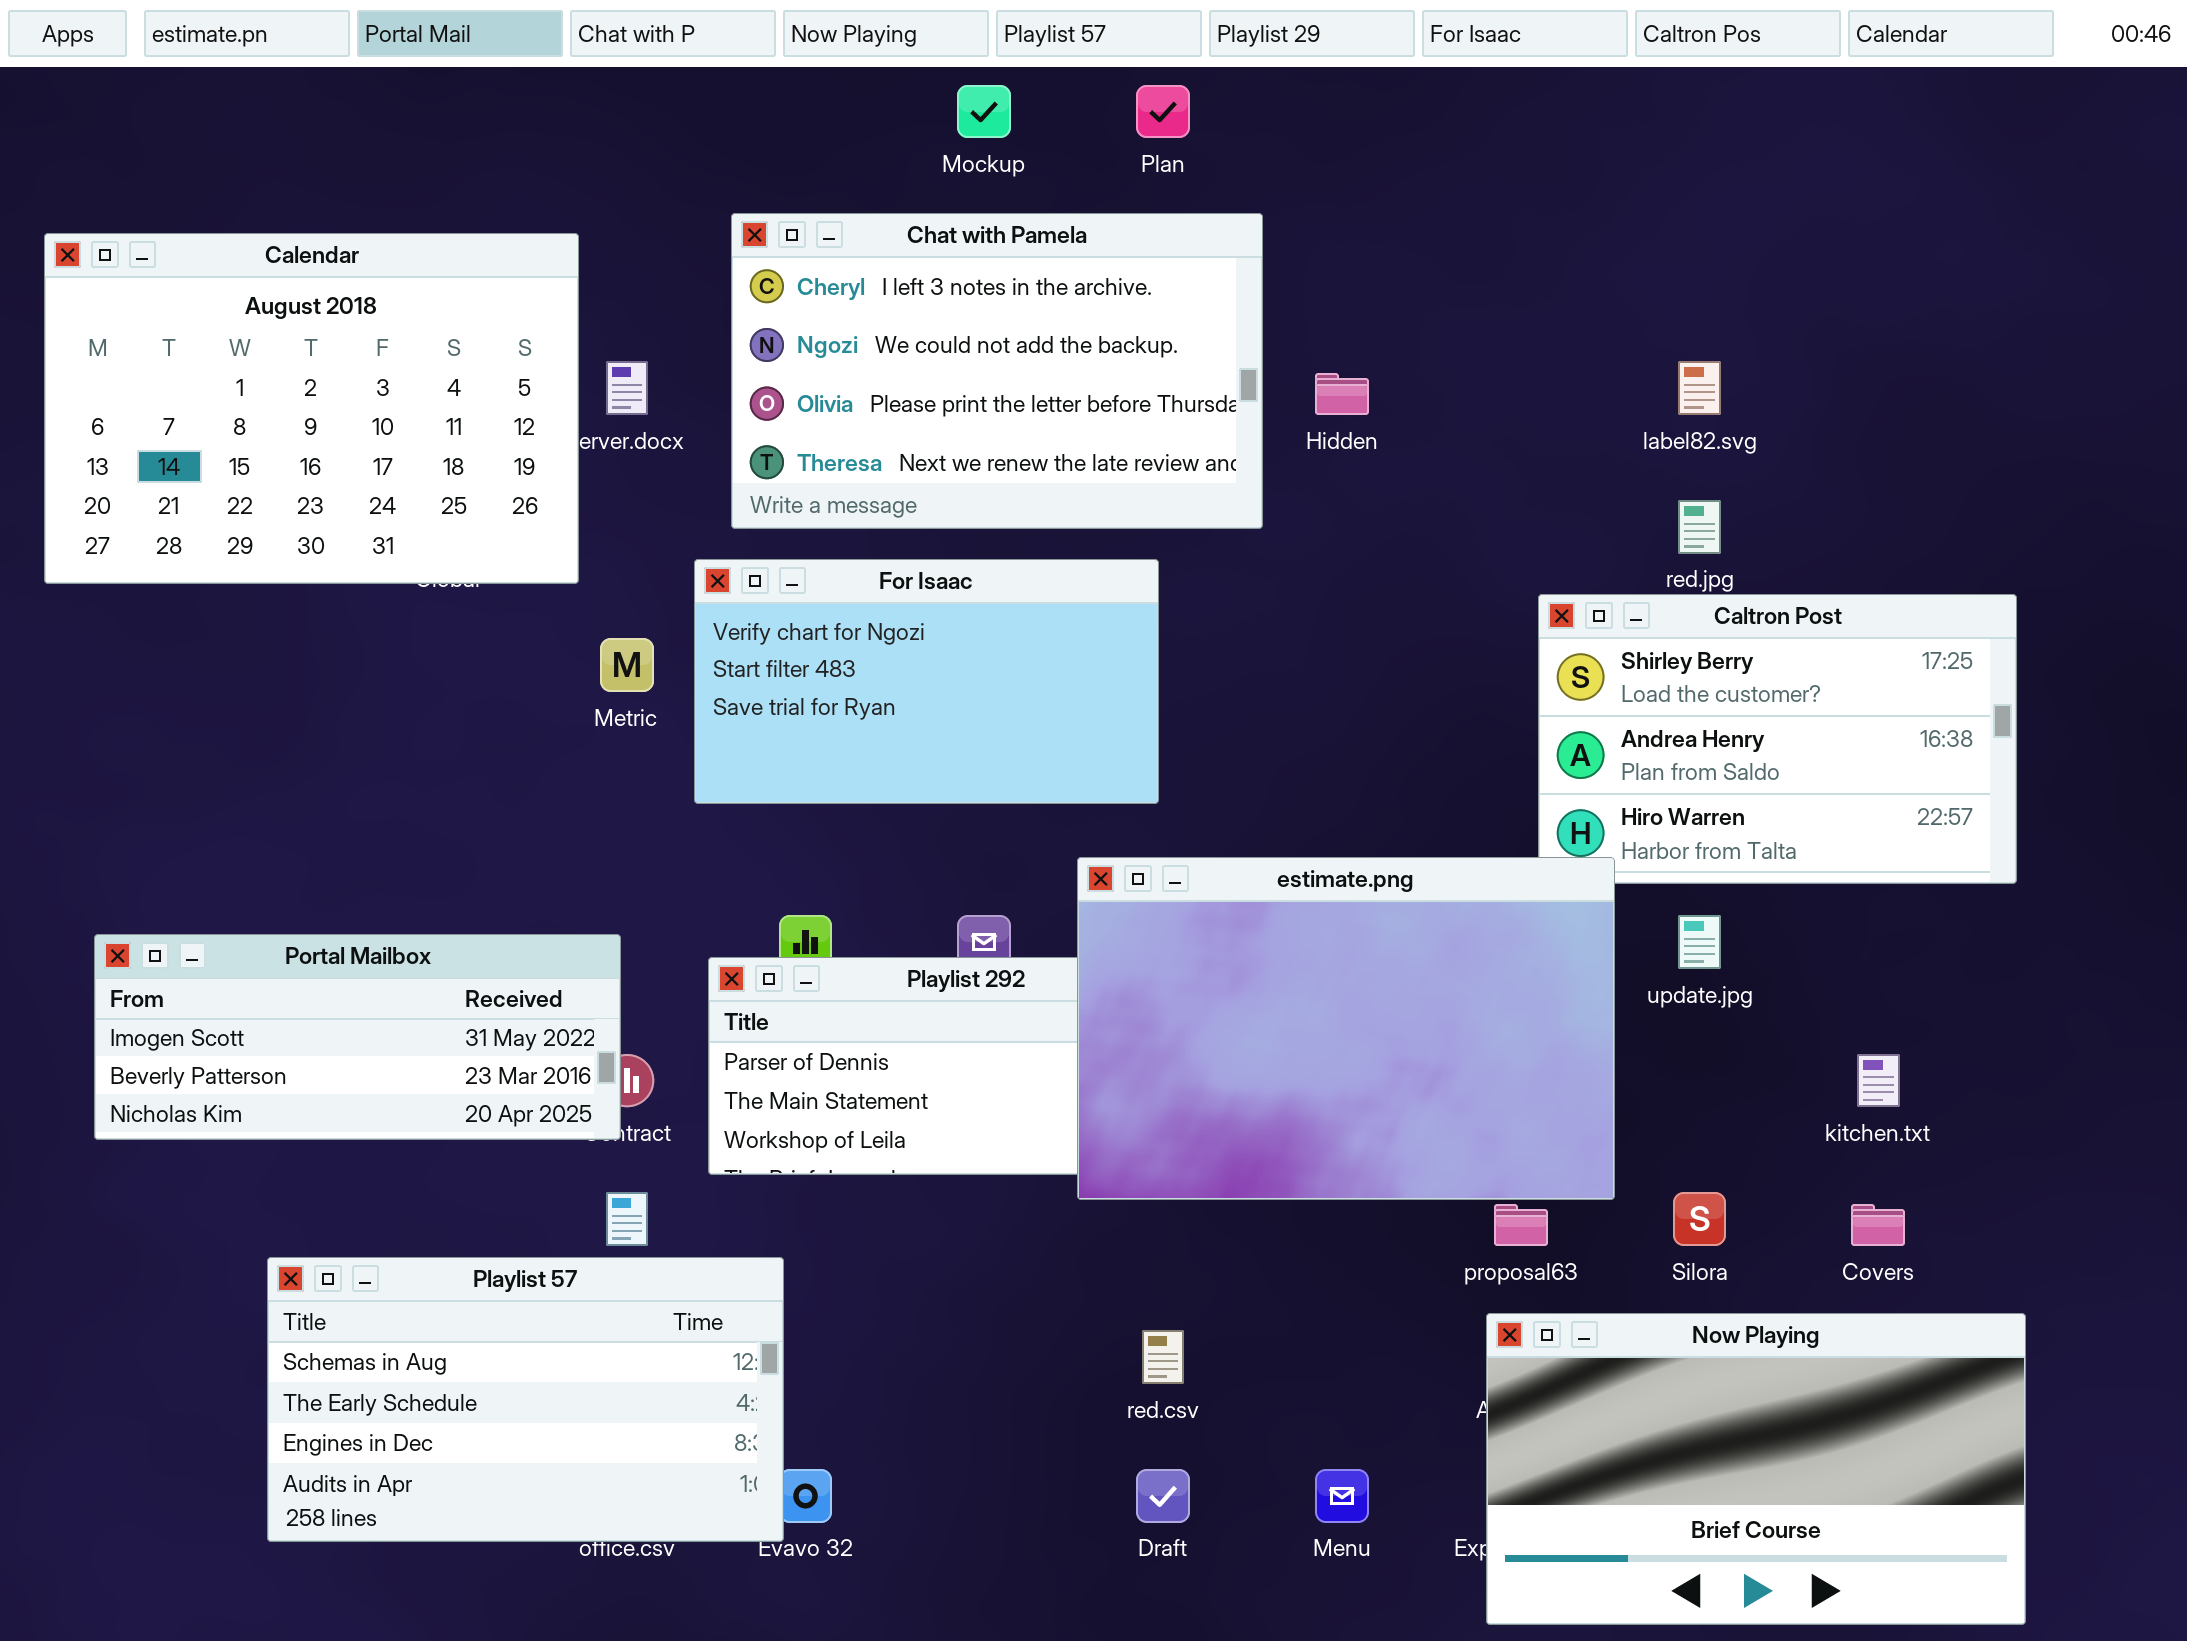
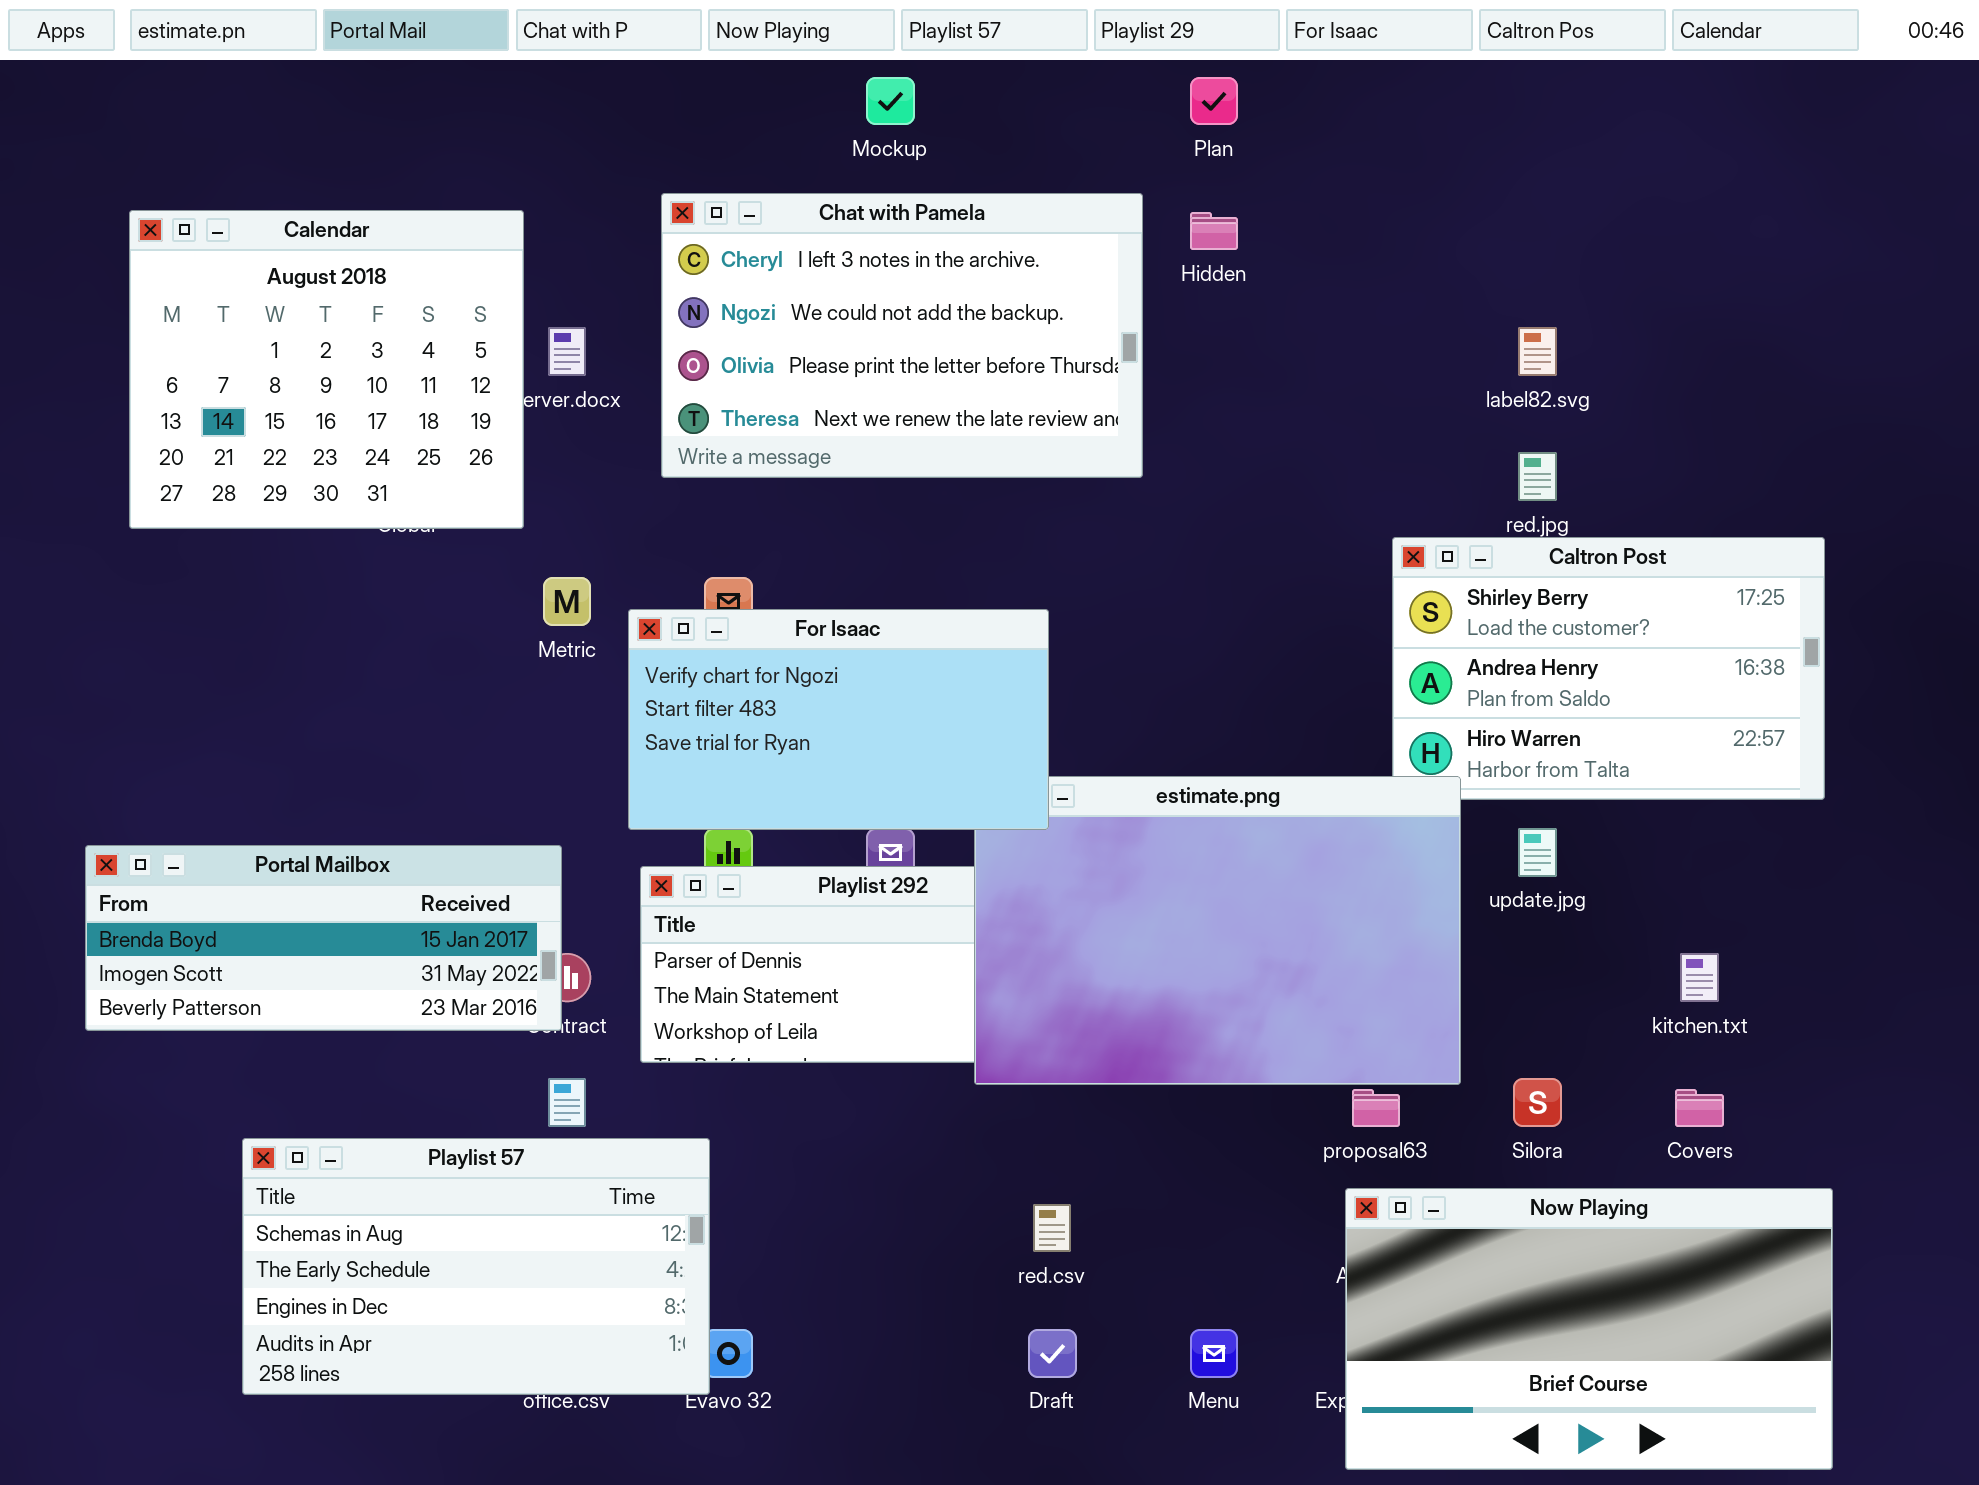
Plan: [1136,85,1190,138] -> [1190,77,1238,125], moved
Calendar: [44,233,579,584] -> [129,210,524,529], resized
Hidden: [1315,373,1369,415] -> [1190,212,1238,250], moved
For Isaac: [694,559,1159,804] -> [628,609,1049,830], moved
Portal Mailbox: [94,934,621,1140] -> [85,845,562,1031], scrolled up 1 row

